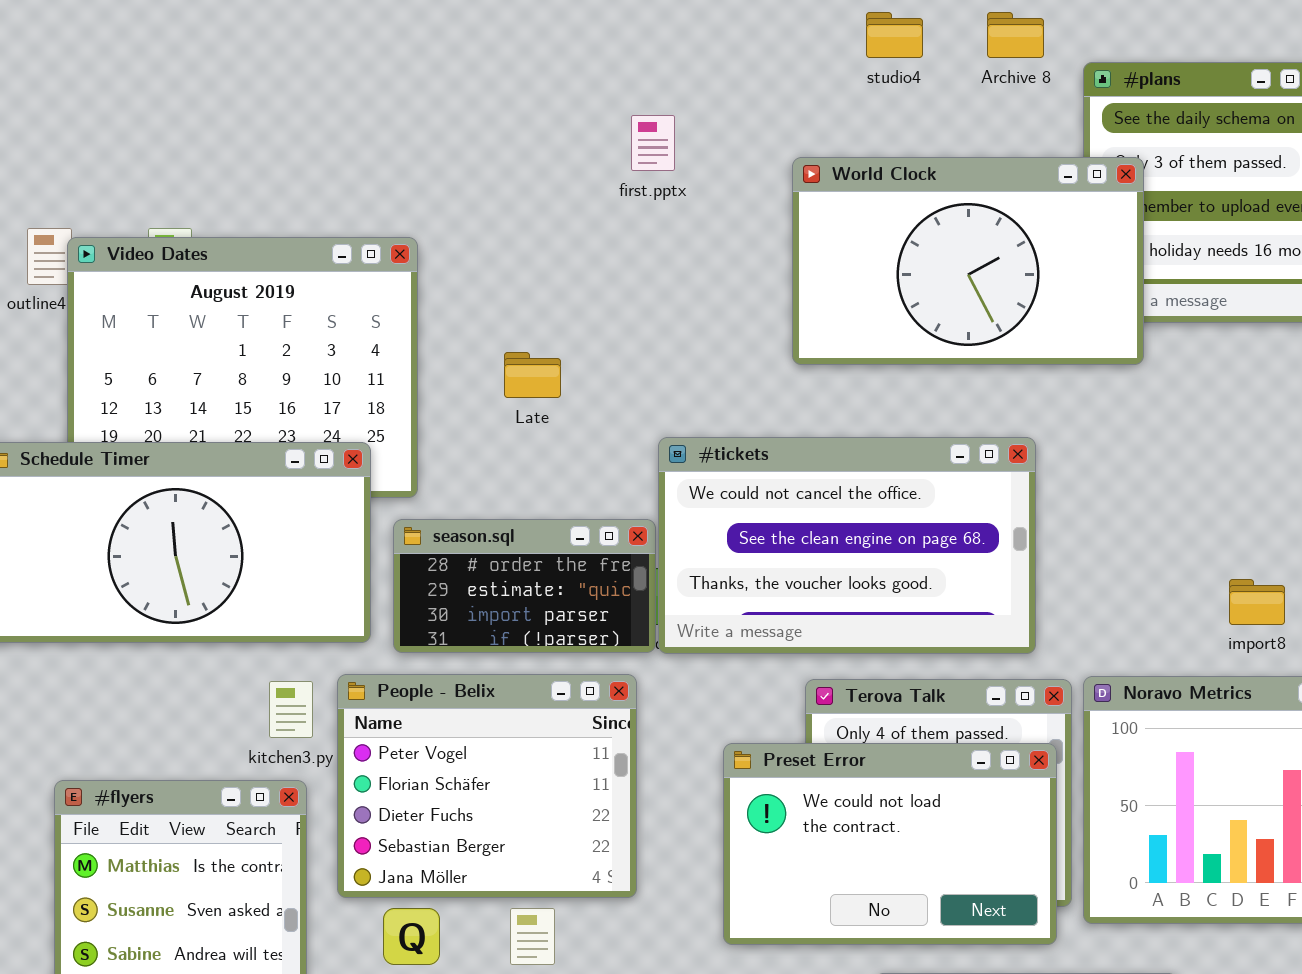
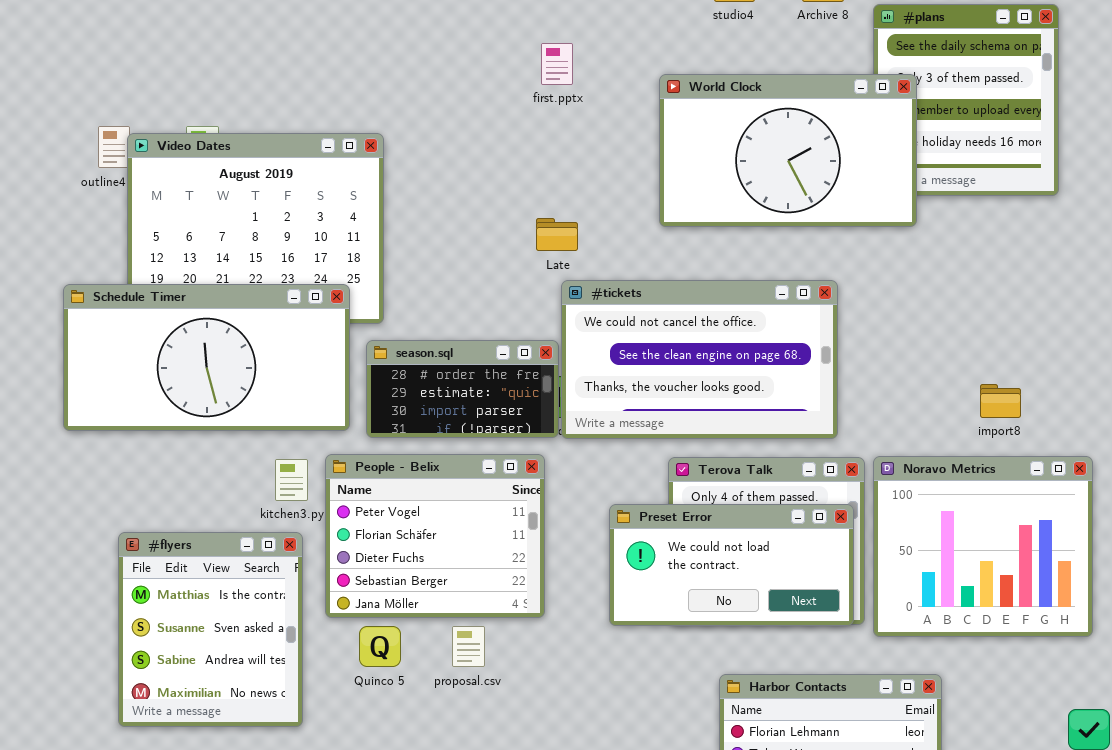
Late: [504,352,561,398] -> [536,218,578,251], moved
Preset Error: [723,743,1057,945] -> [609,504,854,626], resized

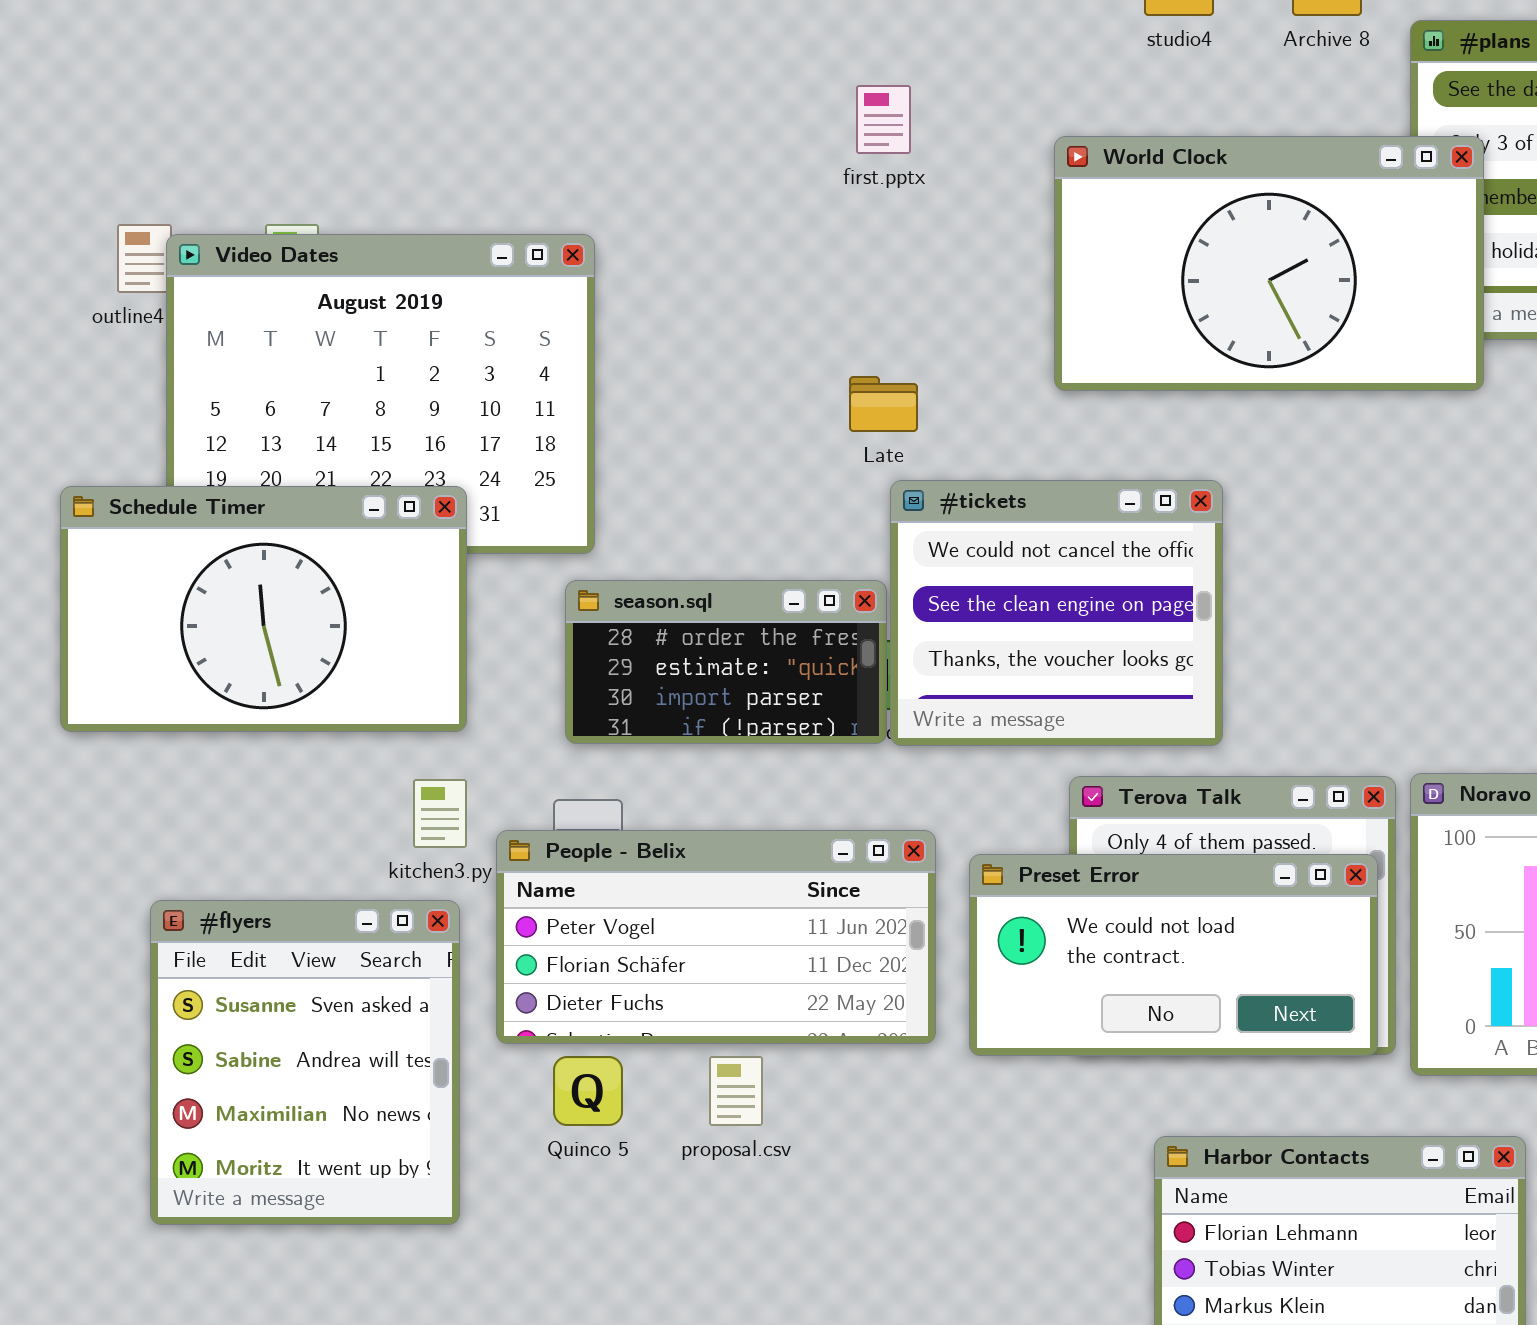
#tickets: [561,280,838,439] -> [890,480,1223,746], resized
Schedule Timer: [63,284,350,431] -> [60,486,467,732], resized
People - Belix: [325,454,545,618] -> [496,830,936,1044], resized
#flyers: [118,532,303,727] -> [150,900,460,1225], scrolled down 1 row

